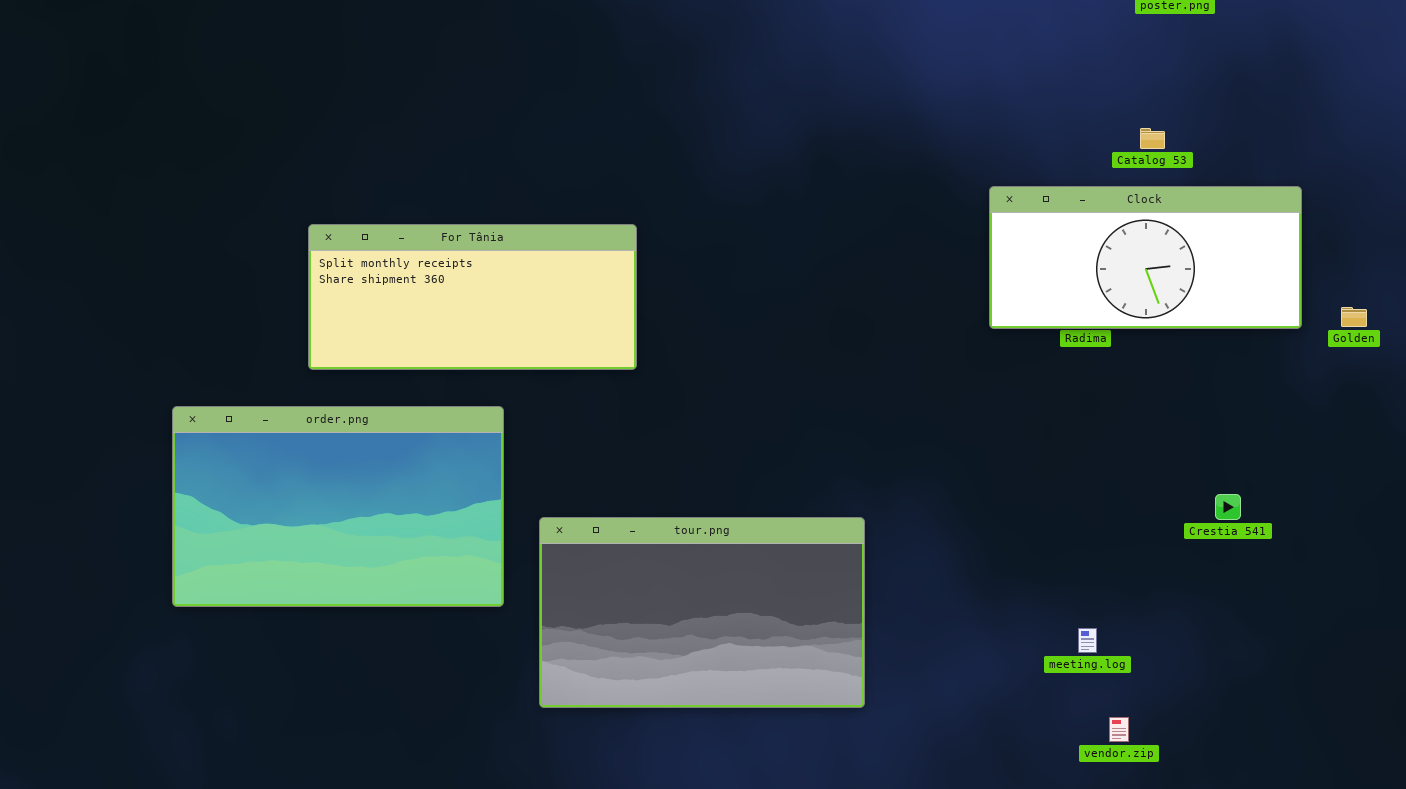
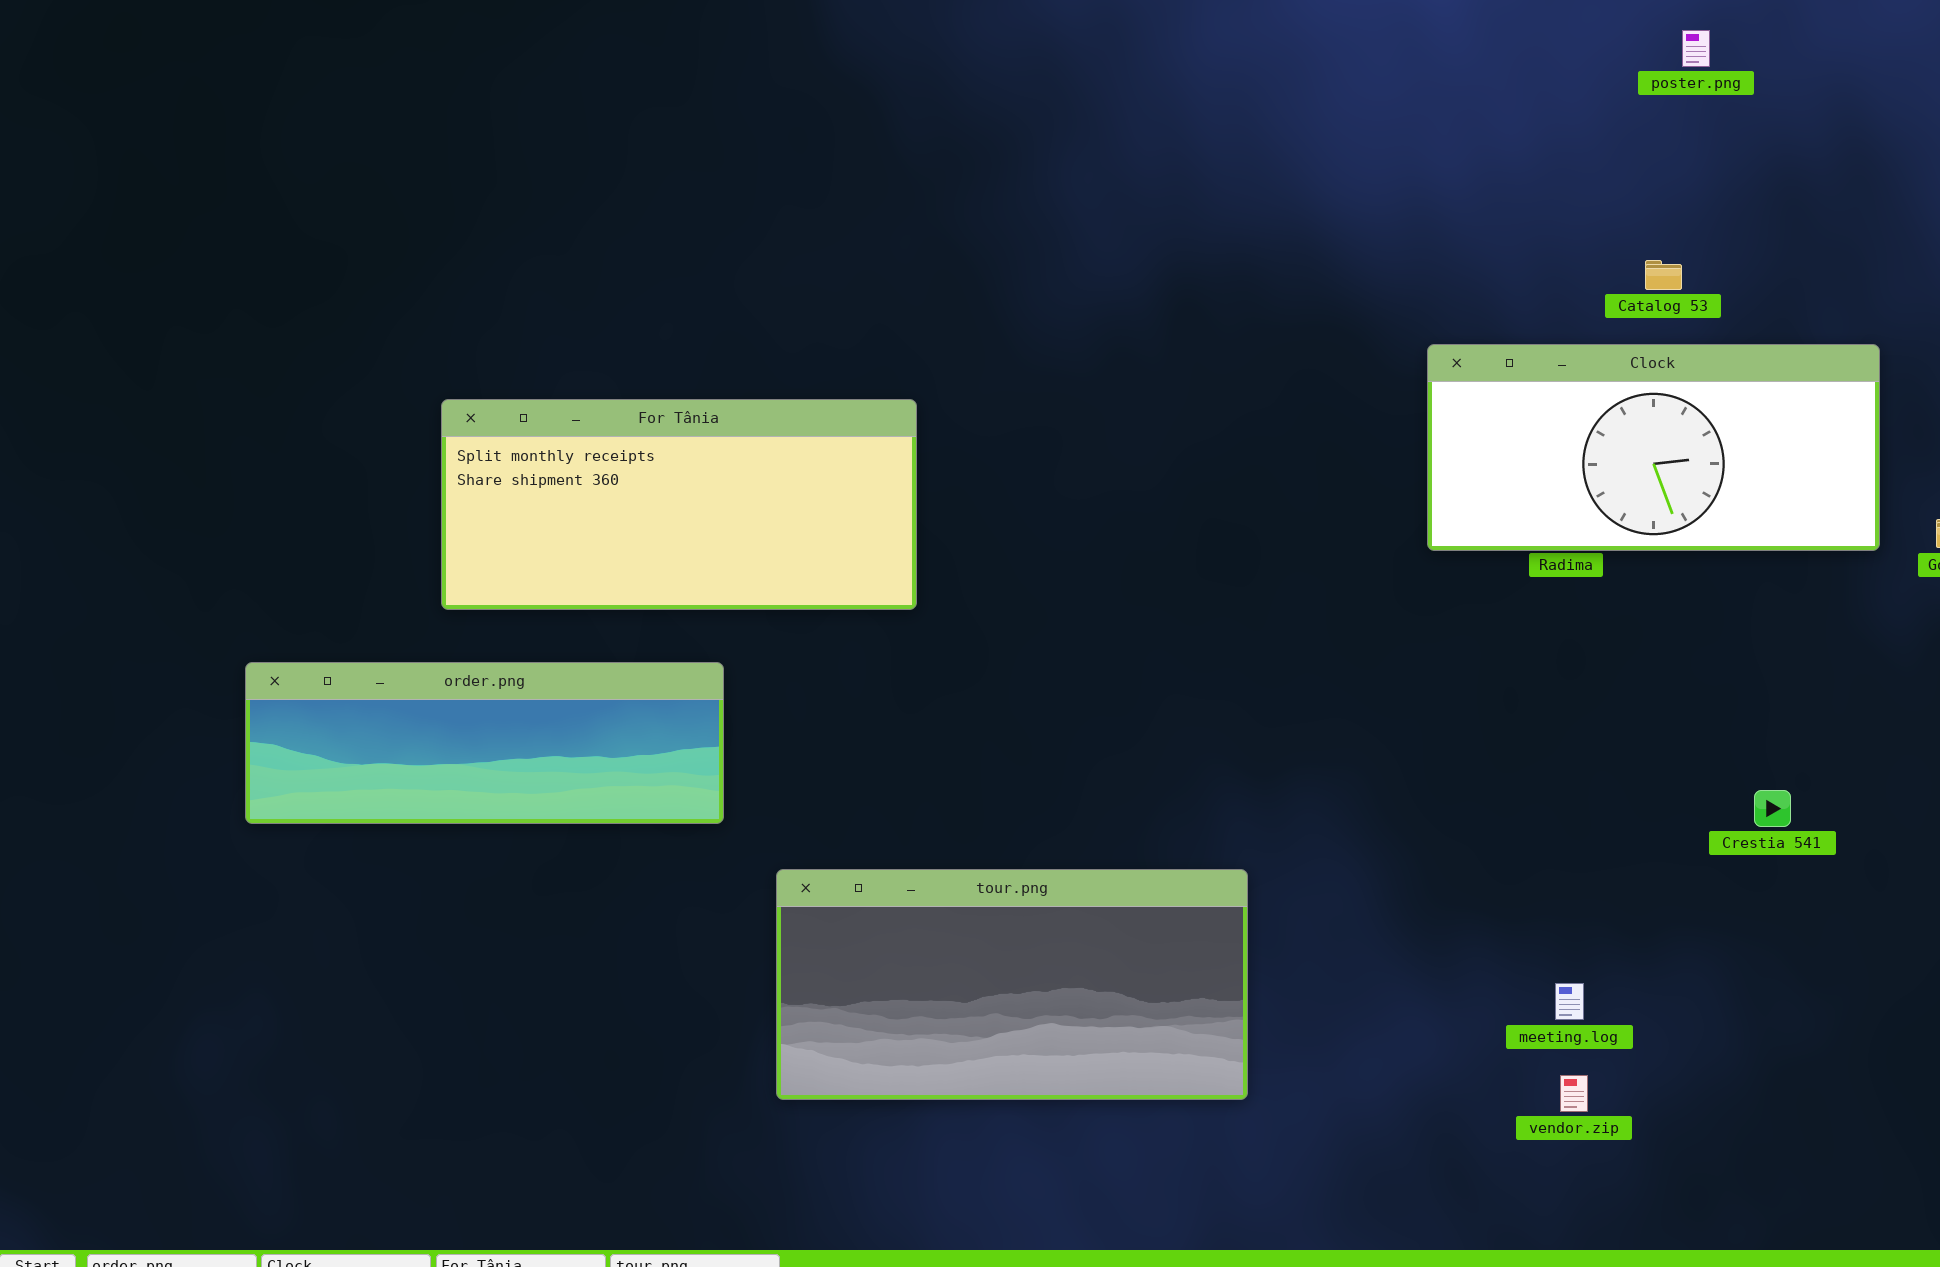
order.png: [172,406,504,607] -> [245,662,724,824], resized
tour.png: [539,517,865,708] -> [776,869,1248,1100], resized
vendor.zip: [1109,717,1129,742] -> [1560,1075,1588,1112], moved

